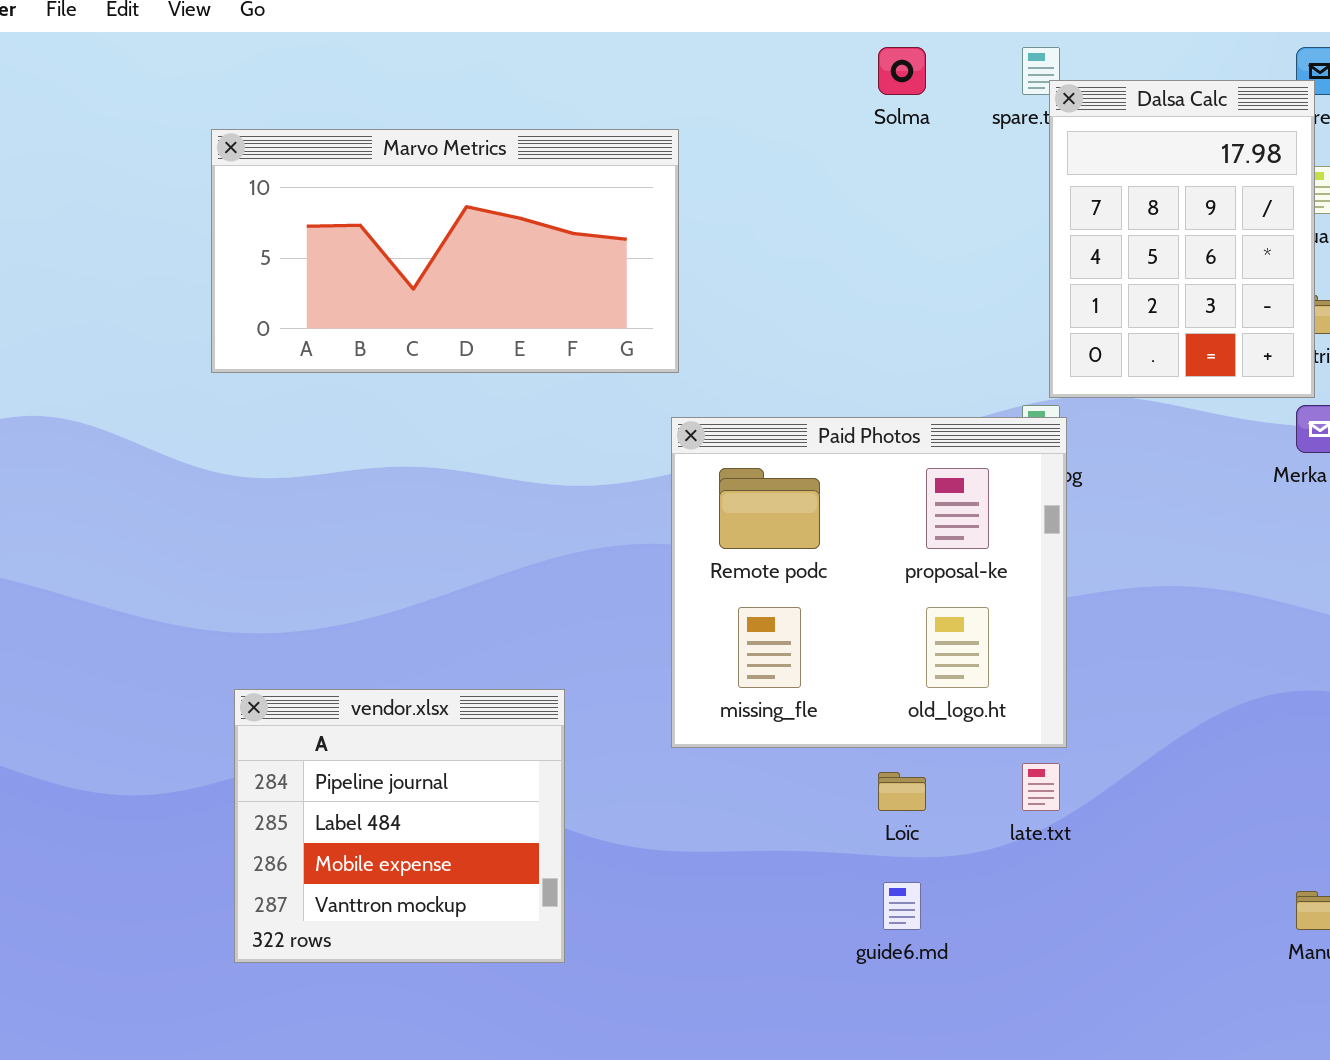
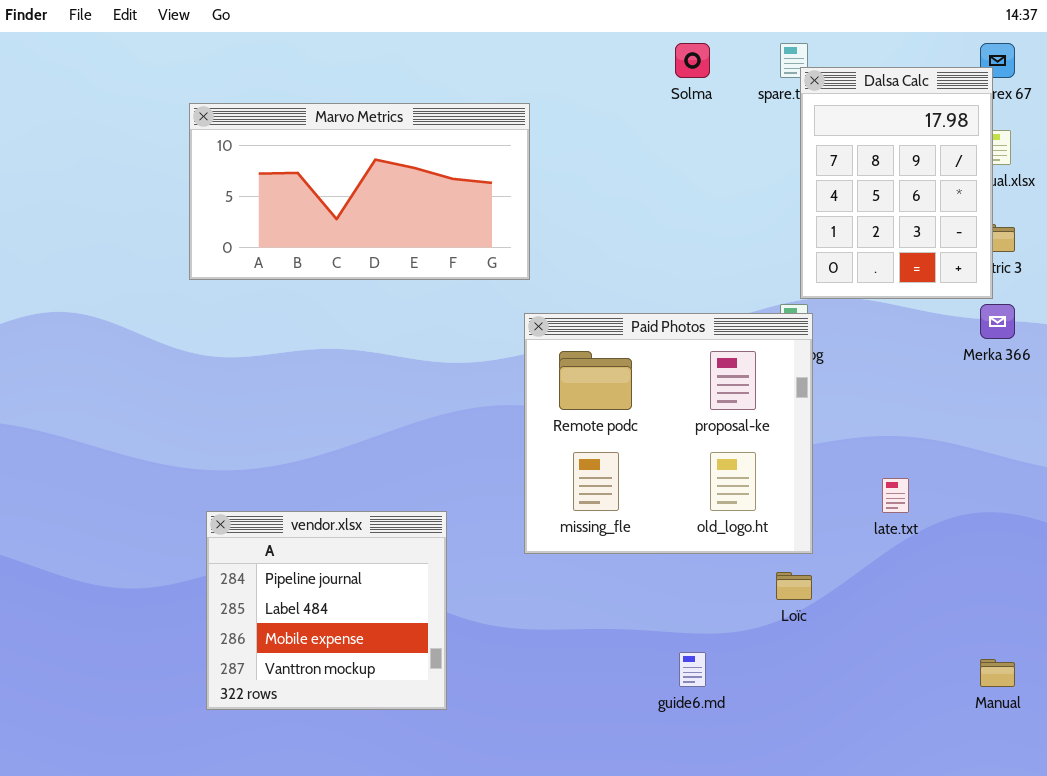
late.txt: [1022,763,1060,811] -> [882,478,909,513], moved
Loïc: [878,772,926,811] -> [776,572,812,600], moved

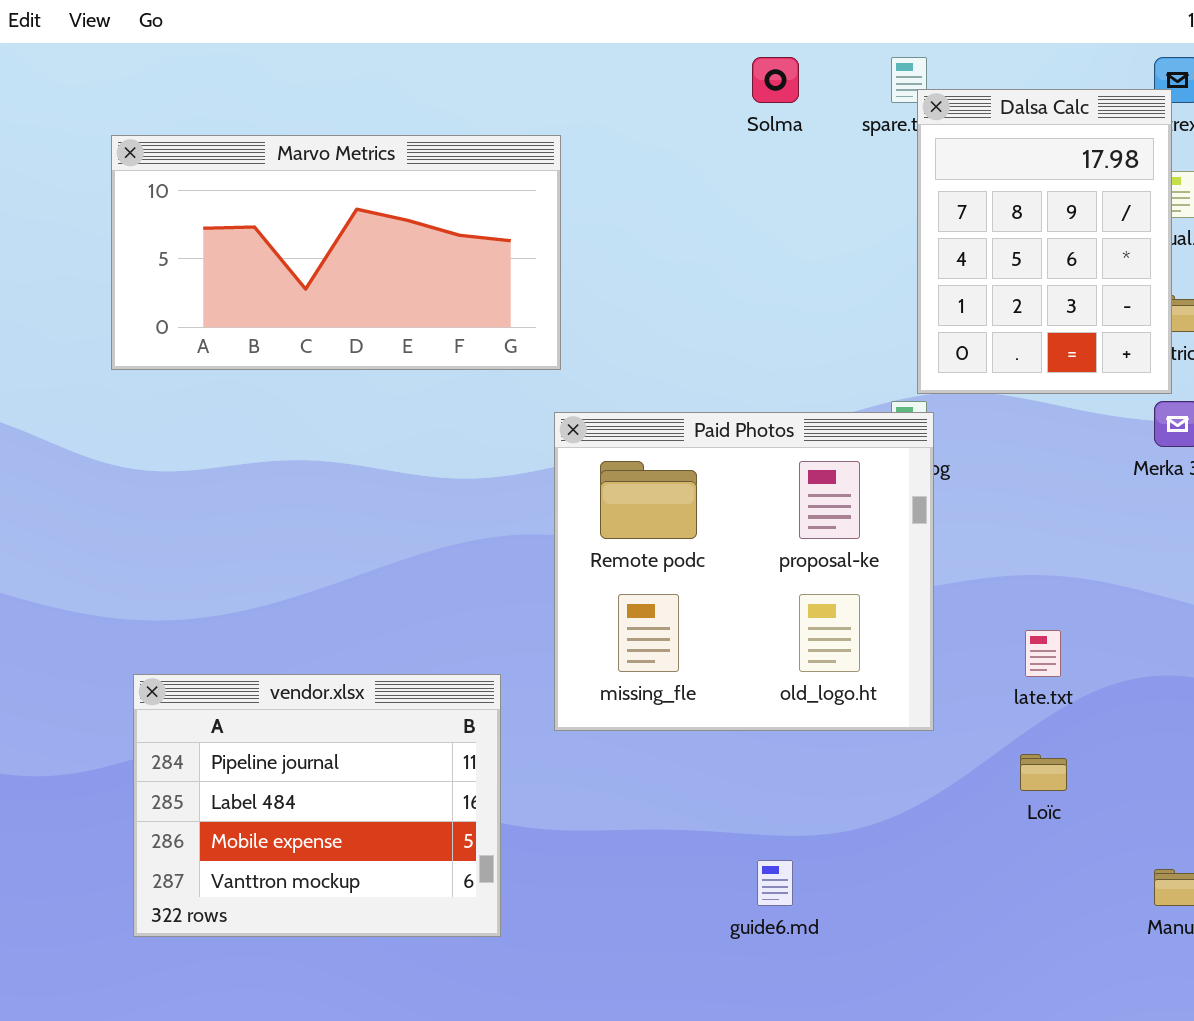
vendor.xlsx: [206,511,447,710] -> [133,674,501,937], resized
Loïc: [776,572,812,600] -> [1020,754,1067,791], moved

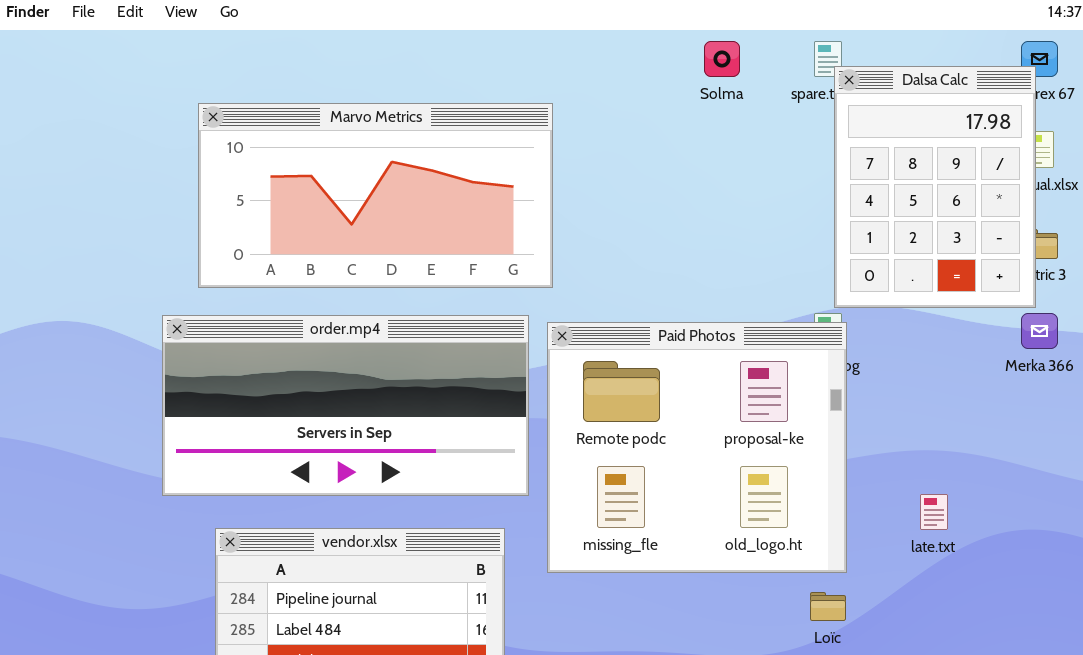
order.mp4: none -> [162,315,529,496], opened
Loïc: [1020,754,1067,791] -> [810,592,846,621], moved

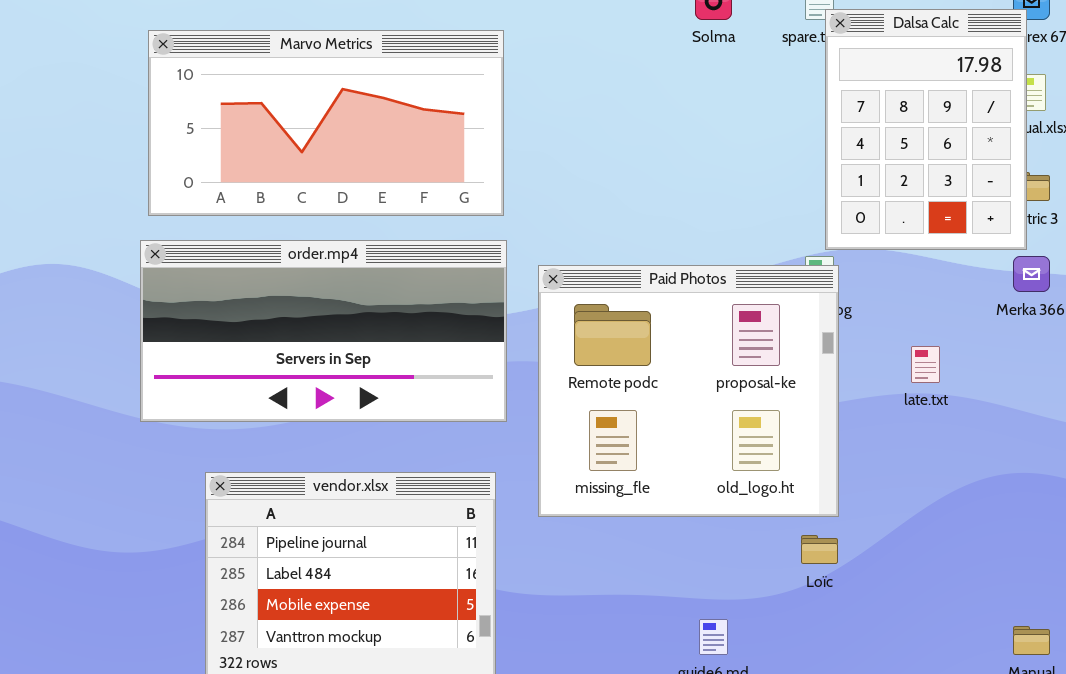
Marvo Metrics: [198,103,553,288] -> [148,30,504,216], moved
order.mp4: [162,315,529,496] -> [140,240,507,422], moved
late.txt: [920,494,948,530] -> [911,346,940,383], moved

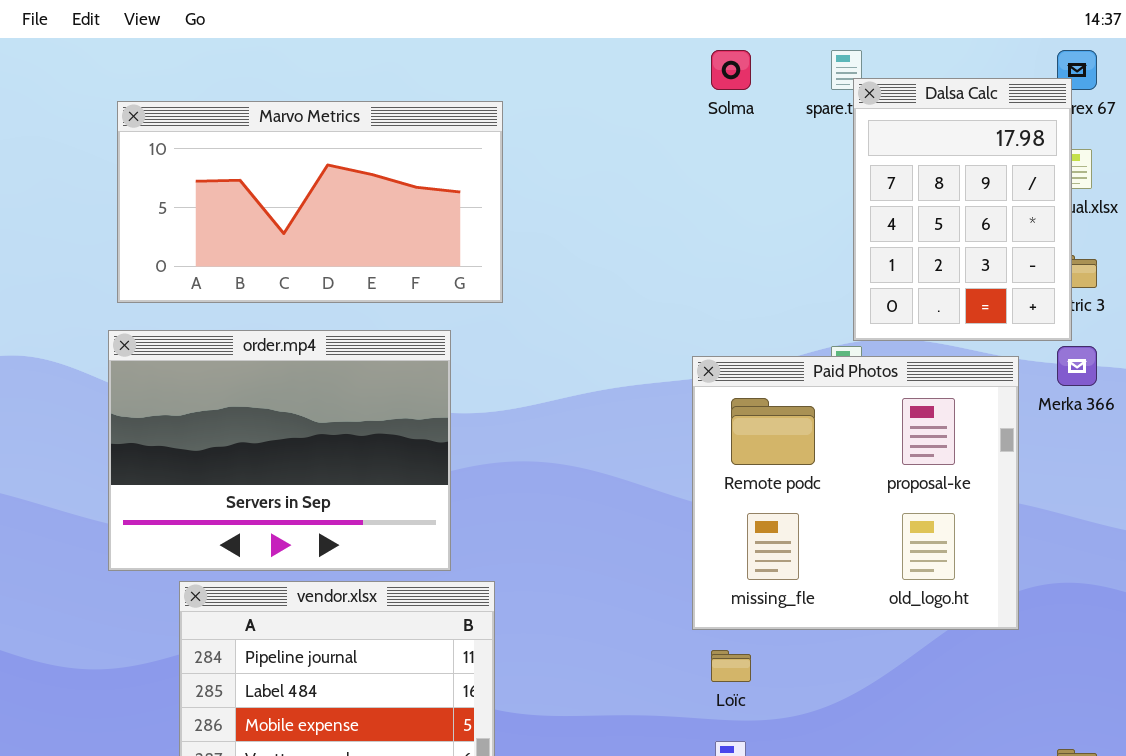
order.mp4: [140,240,507,422] -> [108,330,451,571], resized
Paid Photos: [538,265,839,517] -> [692,356,1019,630], moved
Loïc: [801,535,838,564] -> [711,650,751,682], moved

